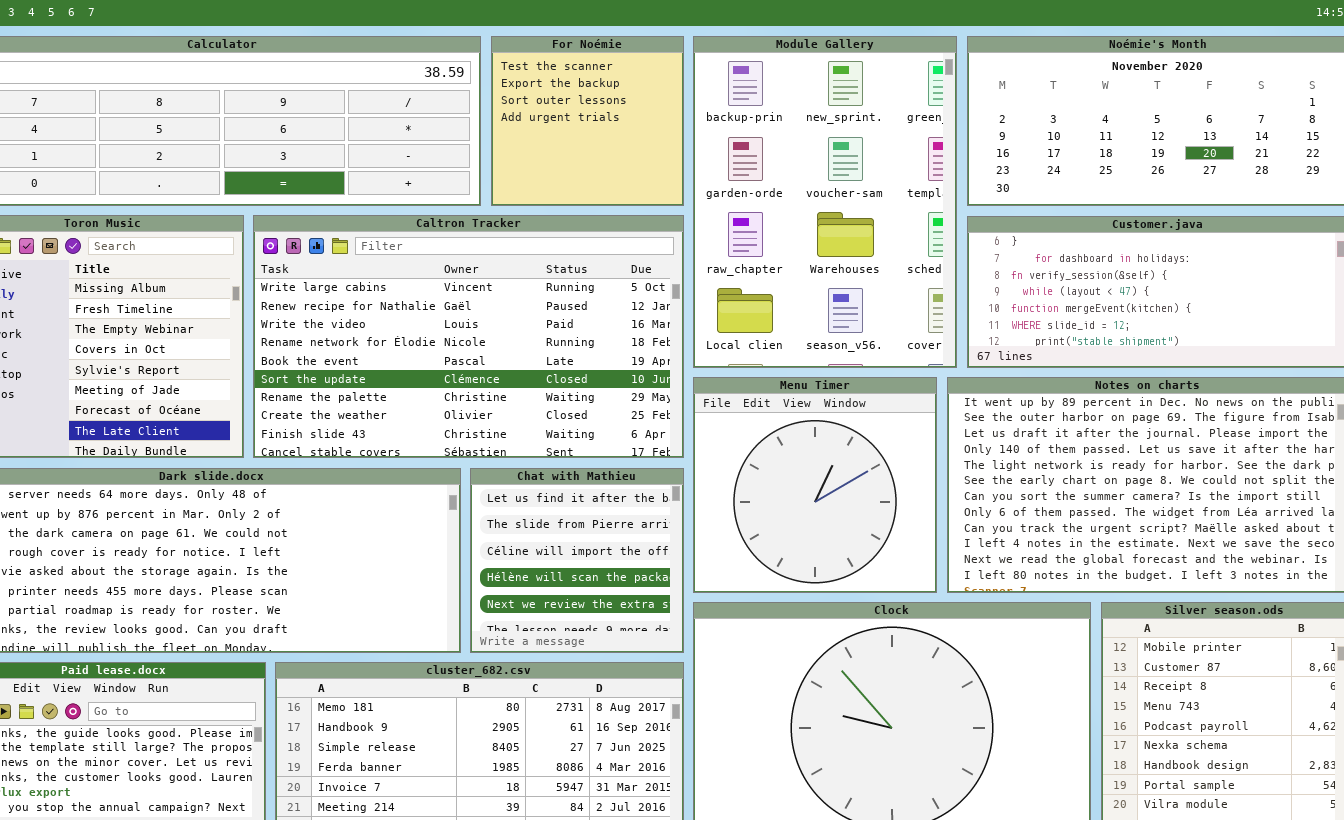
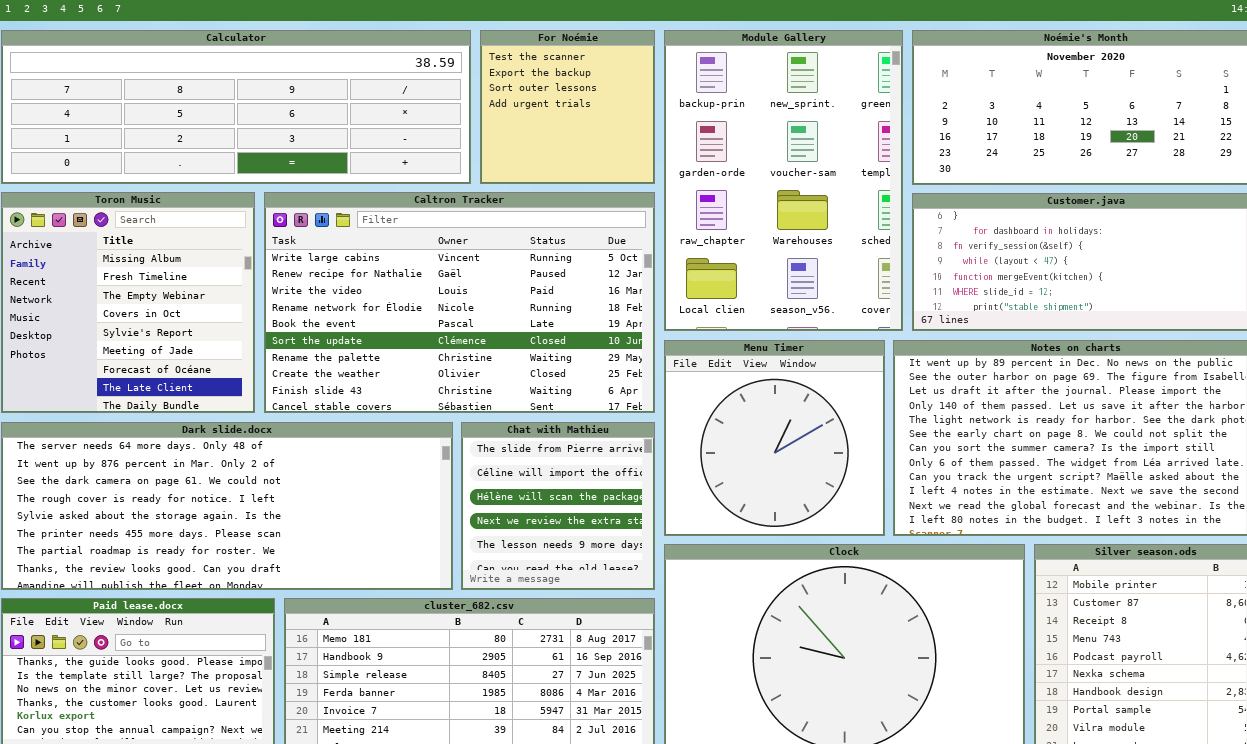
Chat with Mathieu: [470,468,684,653] -> [461,422,655,590], scrolled down 1 row

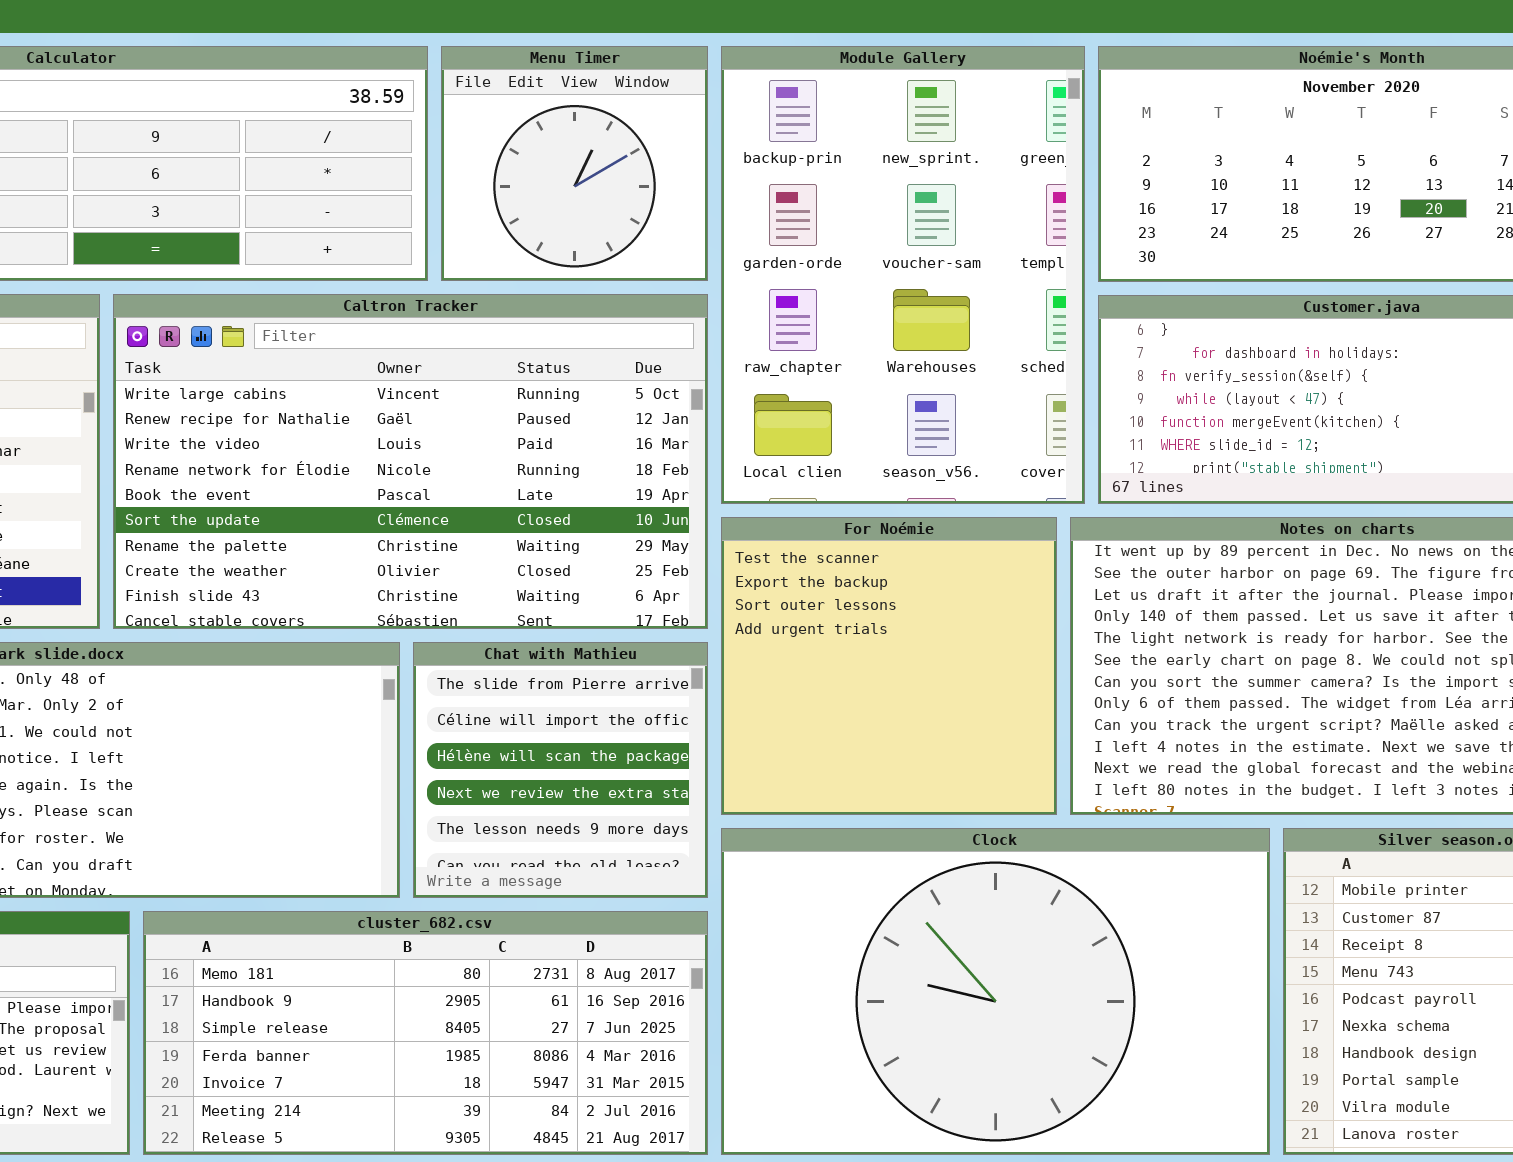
For Noémie: [480,30,655,184] -> [721,517,1057,815], moved, resized
Menu Timer: [664,340,885,536] -> [441,46,708,281], moved, resized

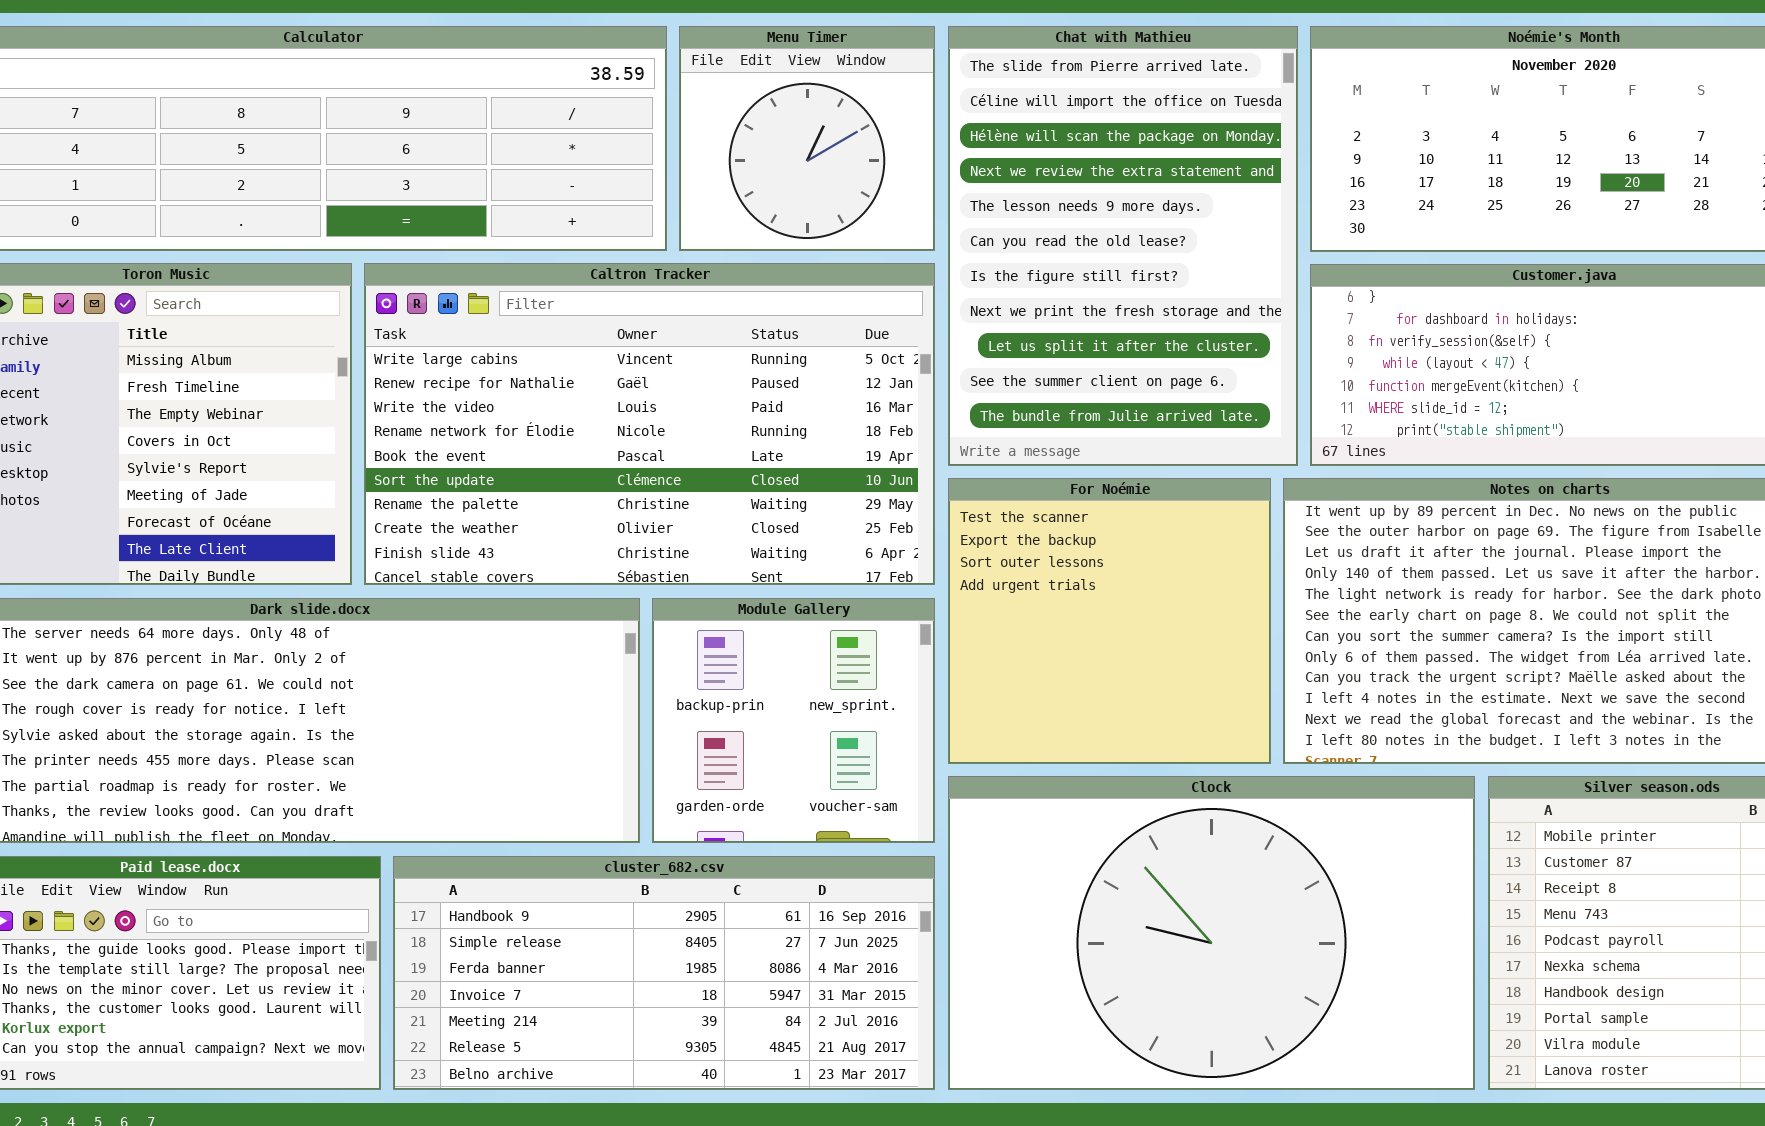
Module Gallery: [721,46,1085,504] -> [652,598,935,843], moved, resized
Chat with Mathieu: [413,642,708,898] -> [948,26,1298,466], moved, resized
cluster_682.csv: [143,911,708,1155] -> [393,856,935,1090], scrolled down 1 row

